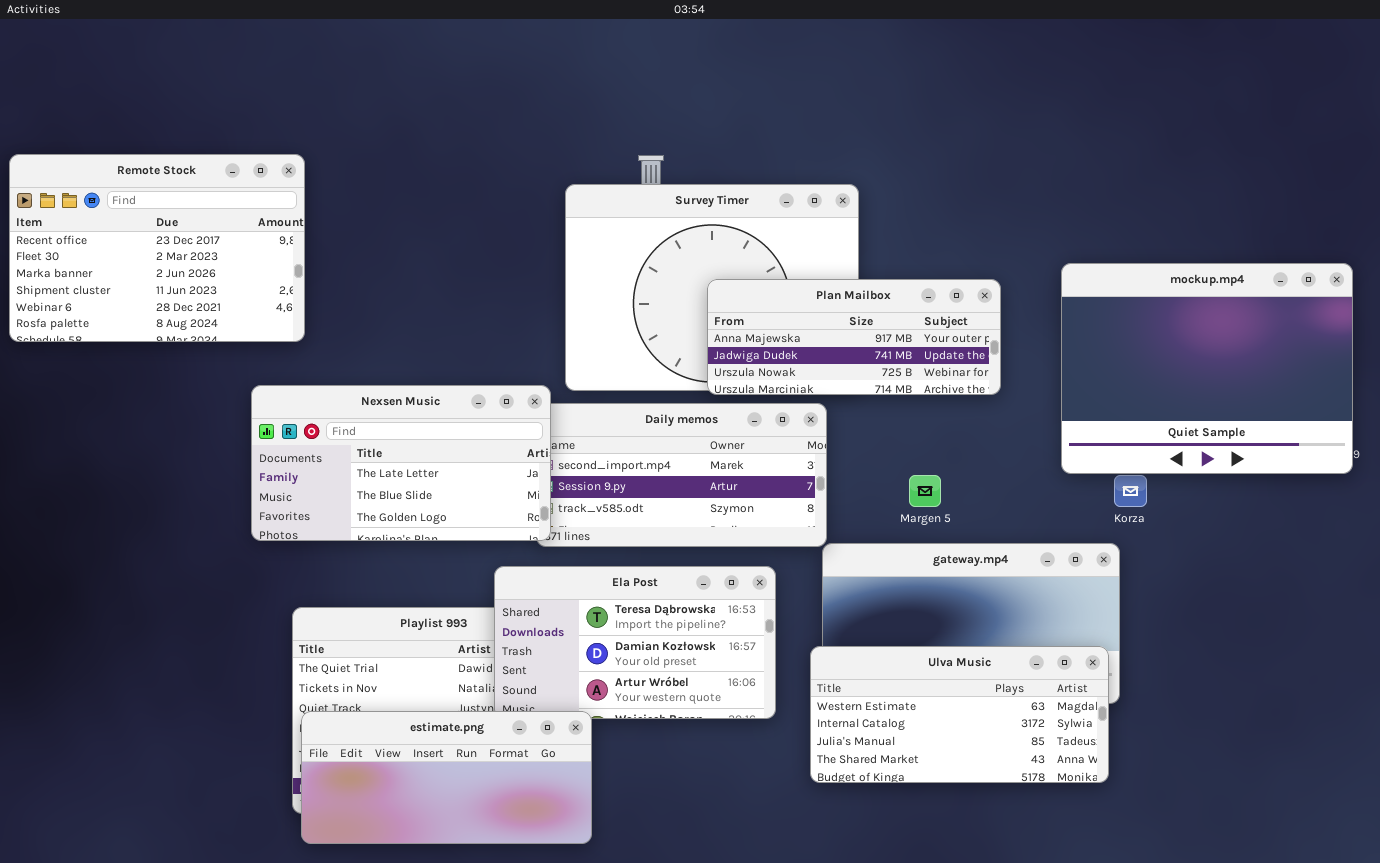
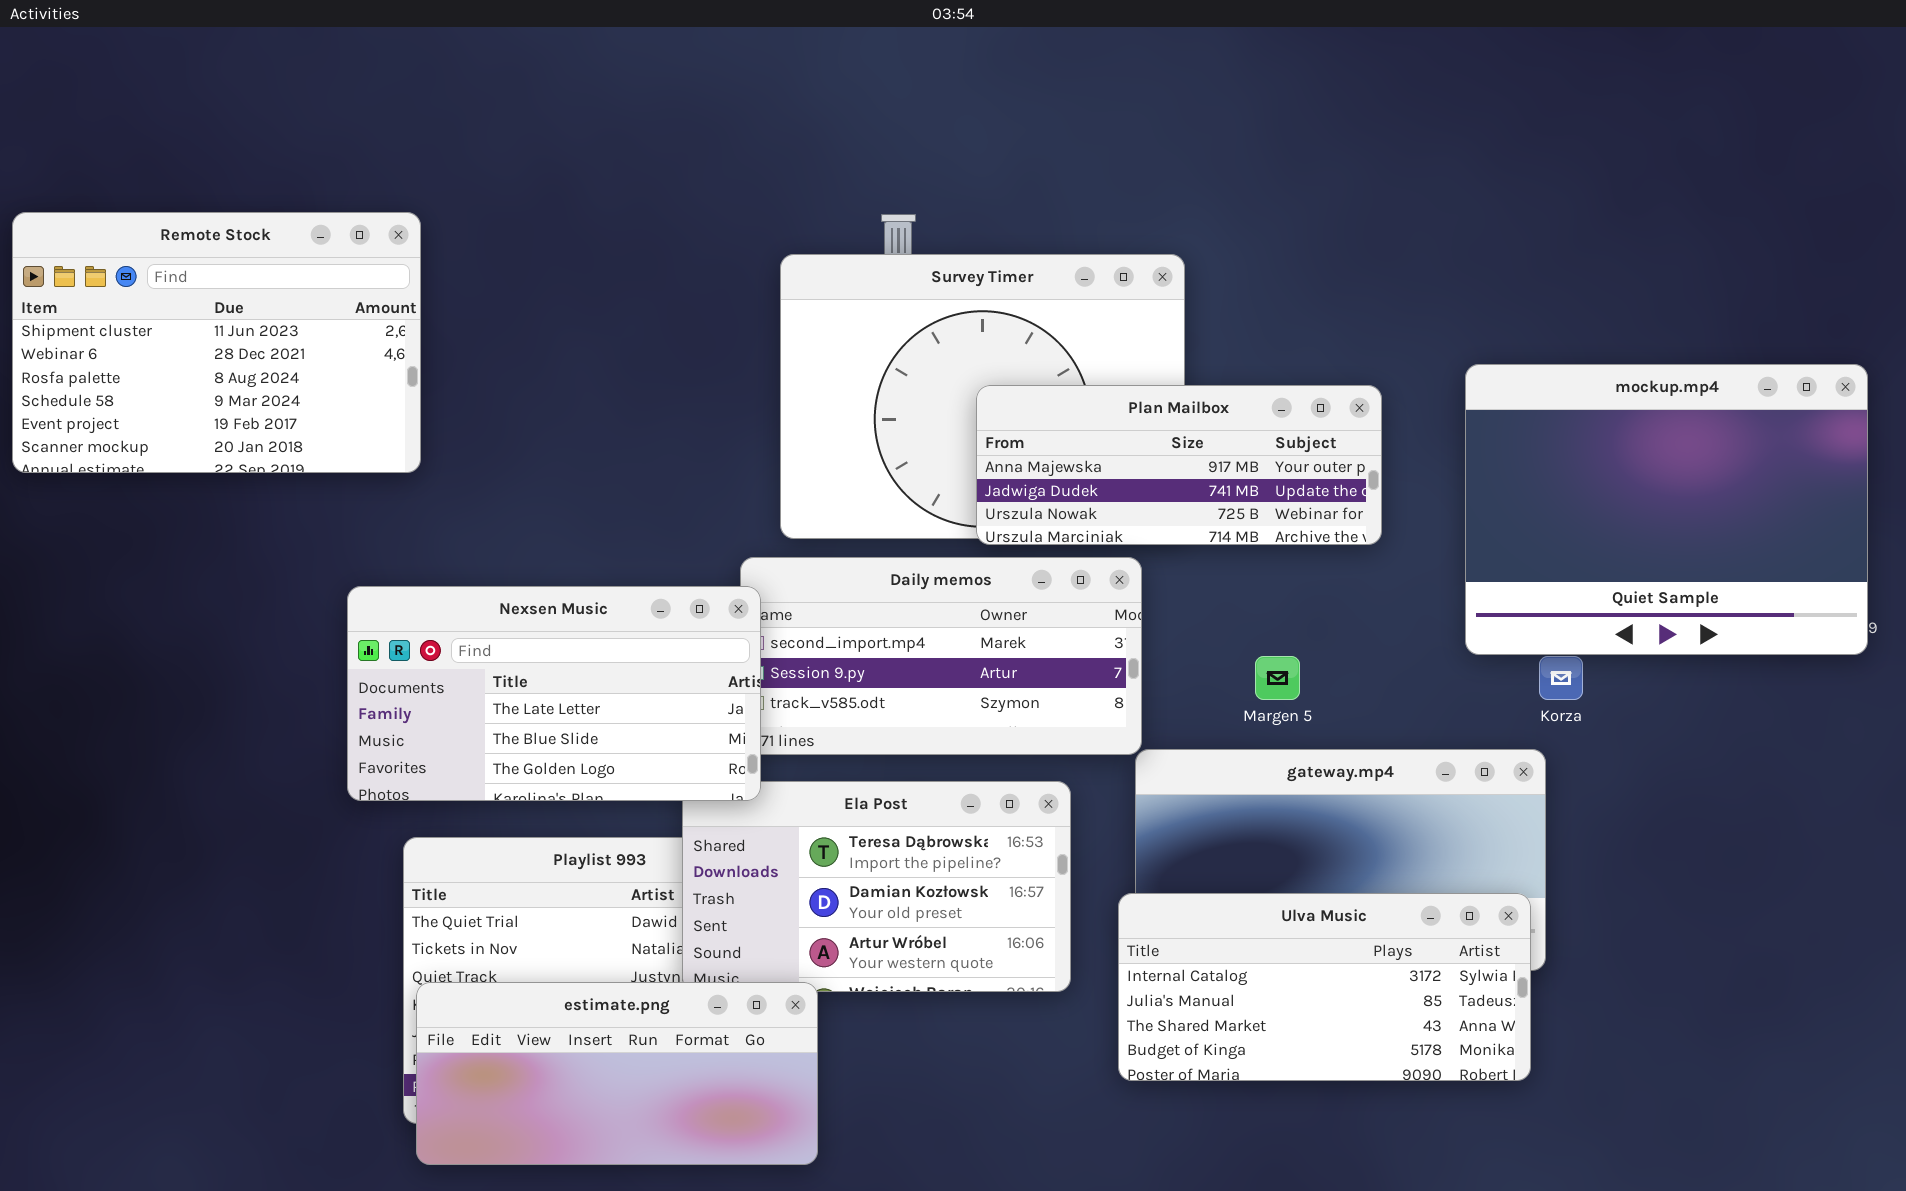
Remote Stock: [9,154,305,342] -> [12,212,421,473], scrolled down 3 rows
Nexsen Music: [251,385,551,541] -> [347,586,761,801], moved
Ulva Music: [810,646,1109,783] -> [1118,893,1531,1081], scrolled down 1 row

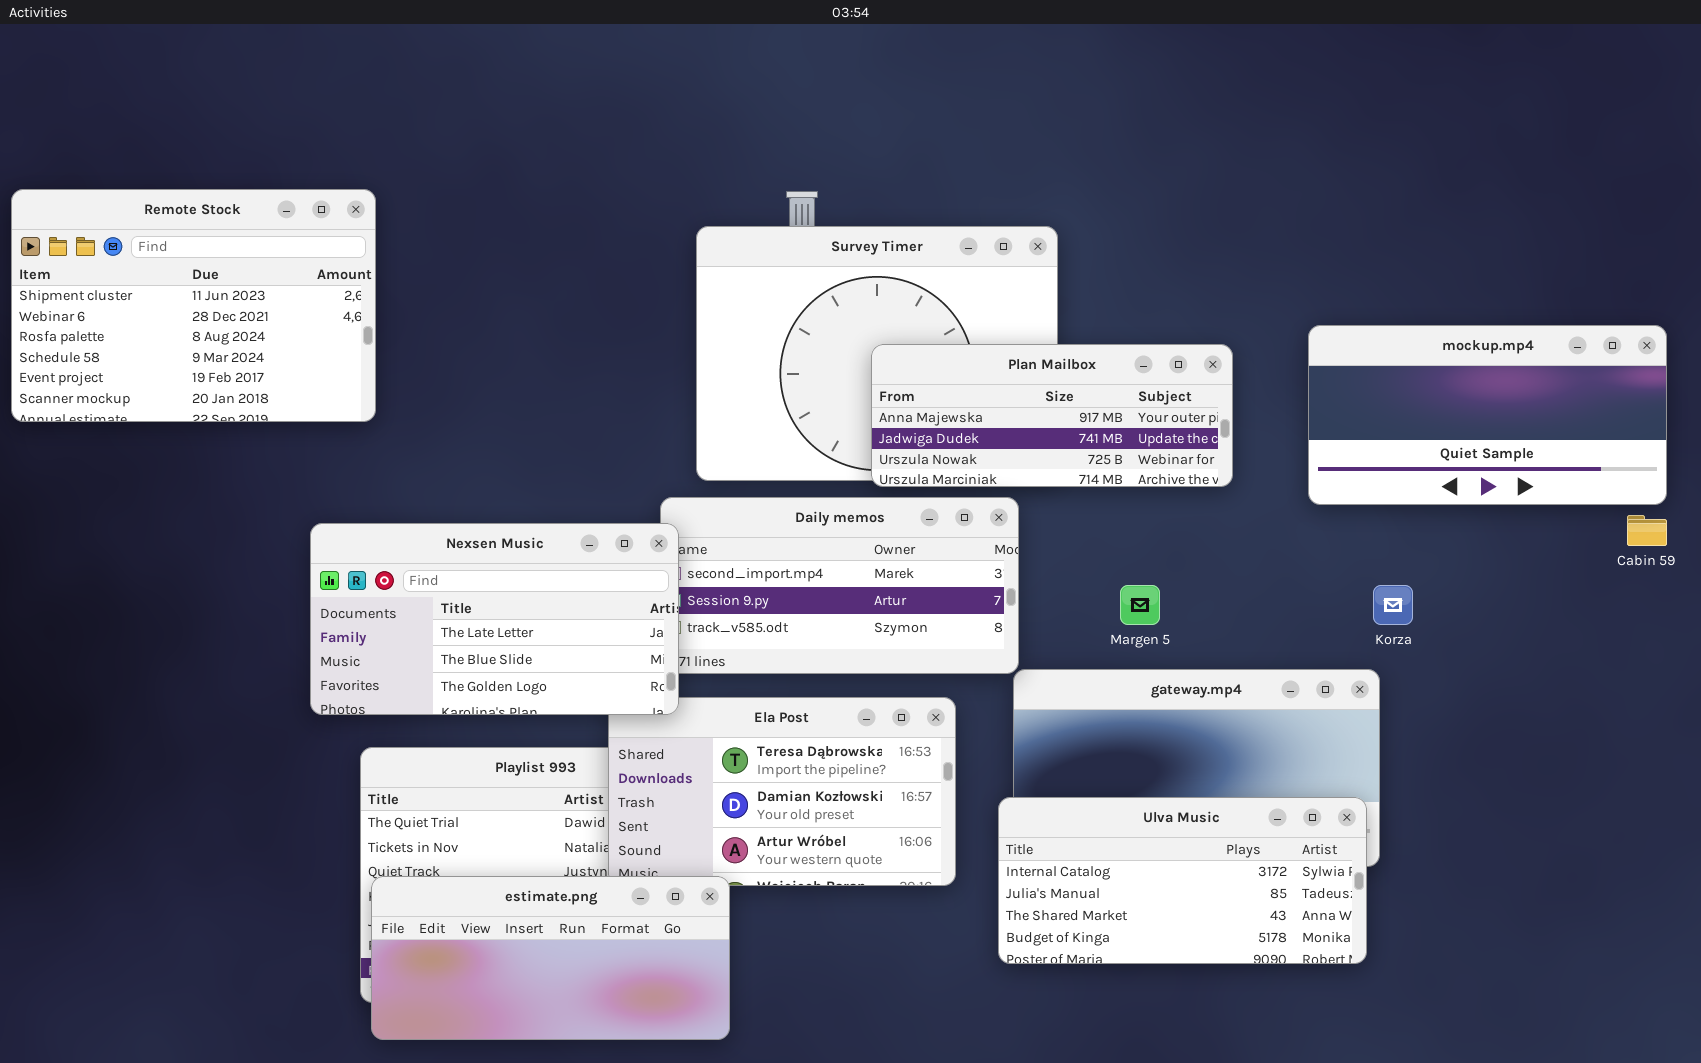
mockup.mp4: [1465,364,1868,655] -> [1308,325,1667,505], resized

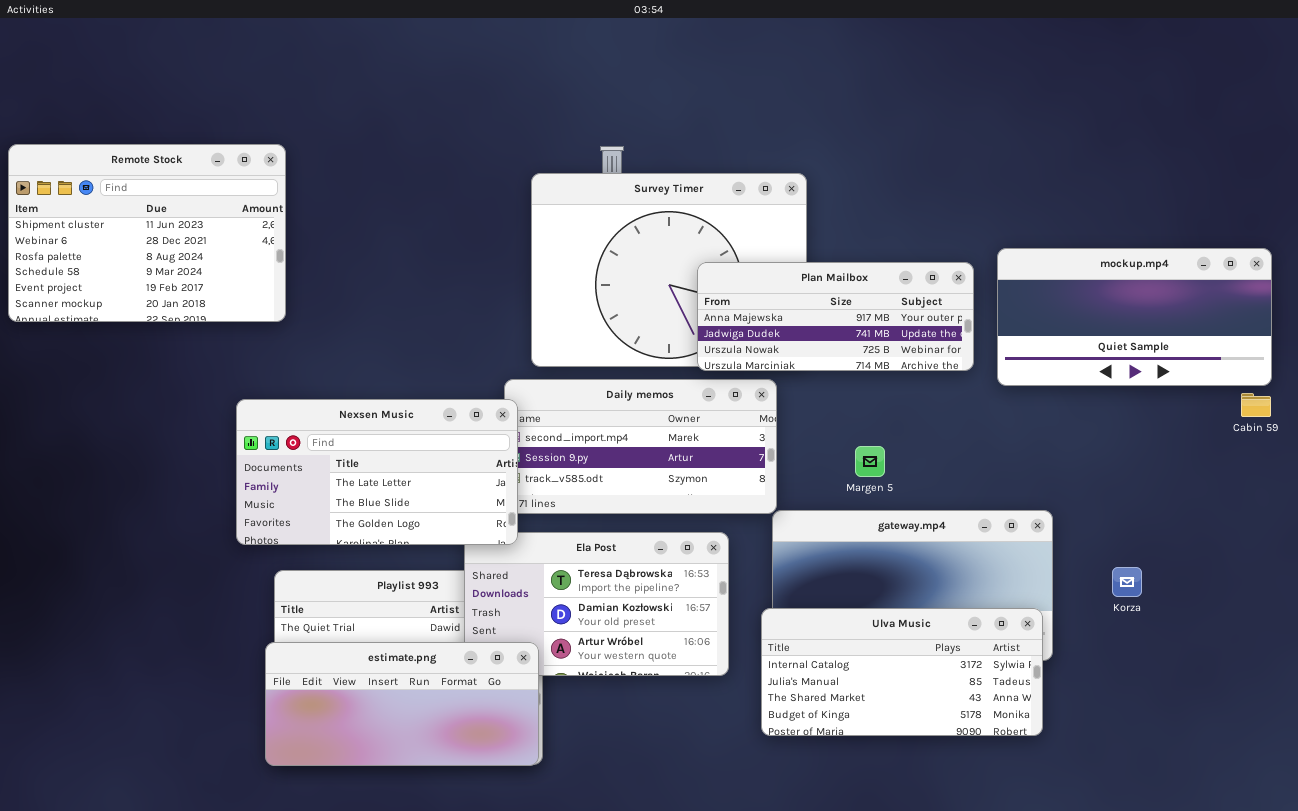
Plan Mailbox: [871,344,1233,487] -> [697,262,974,371], moved
Korza: [1373,585,1413,625] -> [1112,567,1142,597], moved
estimate.png: [371,876,730,1040] -> [265,642,539,766], moved

